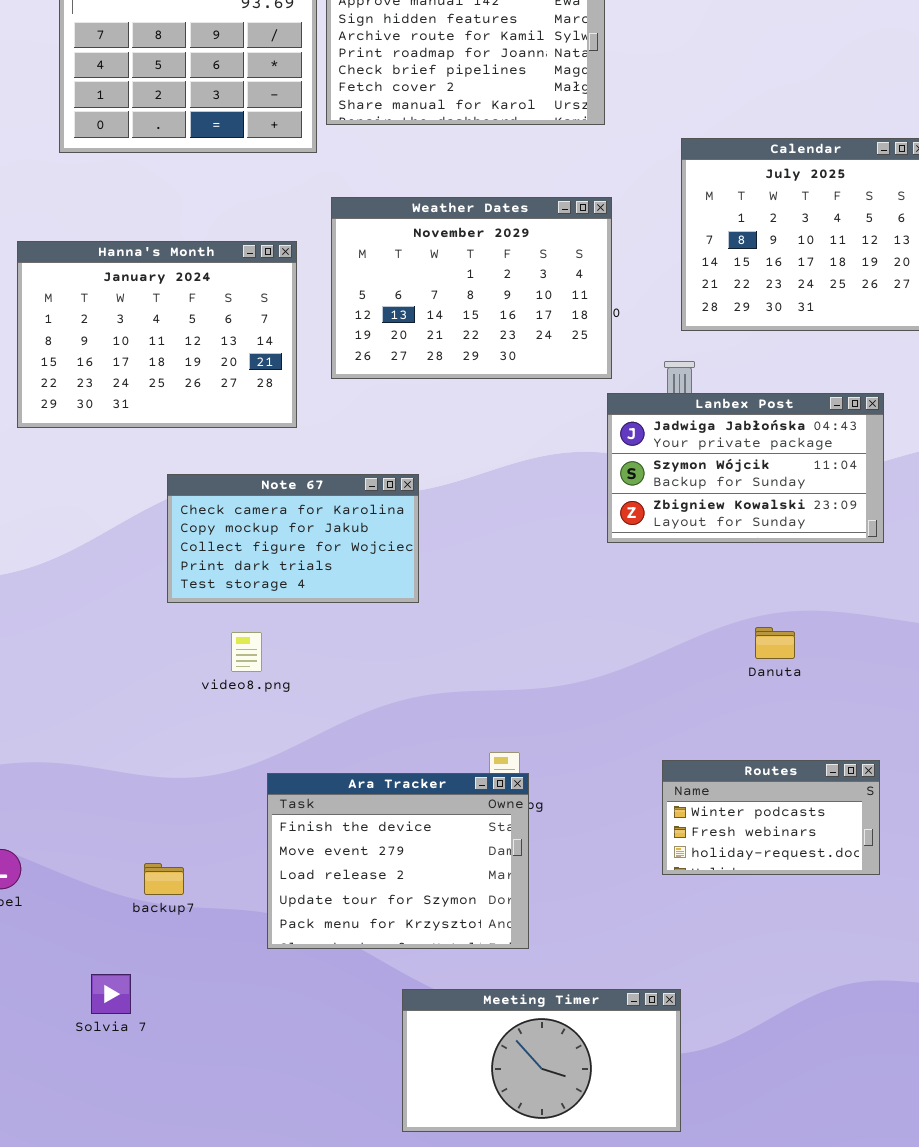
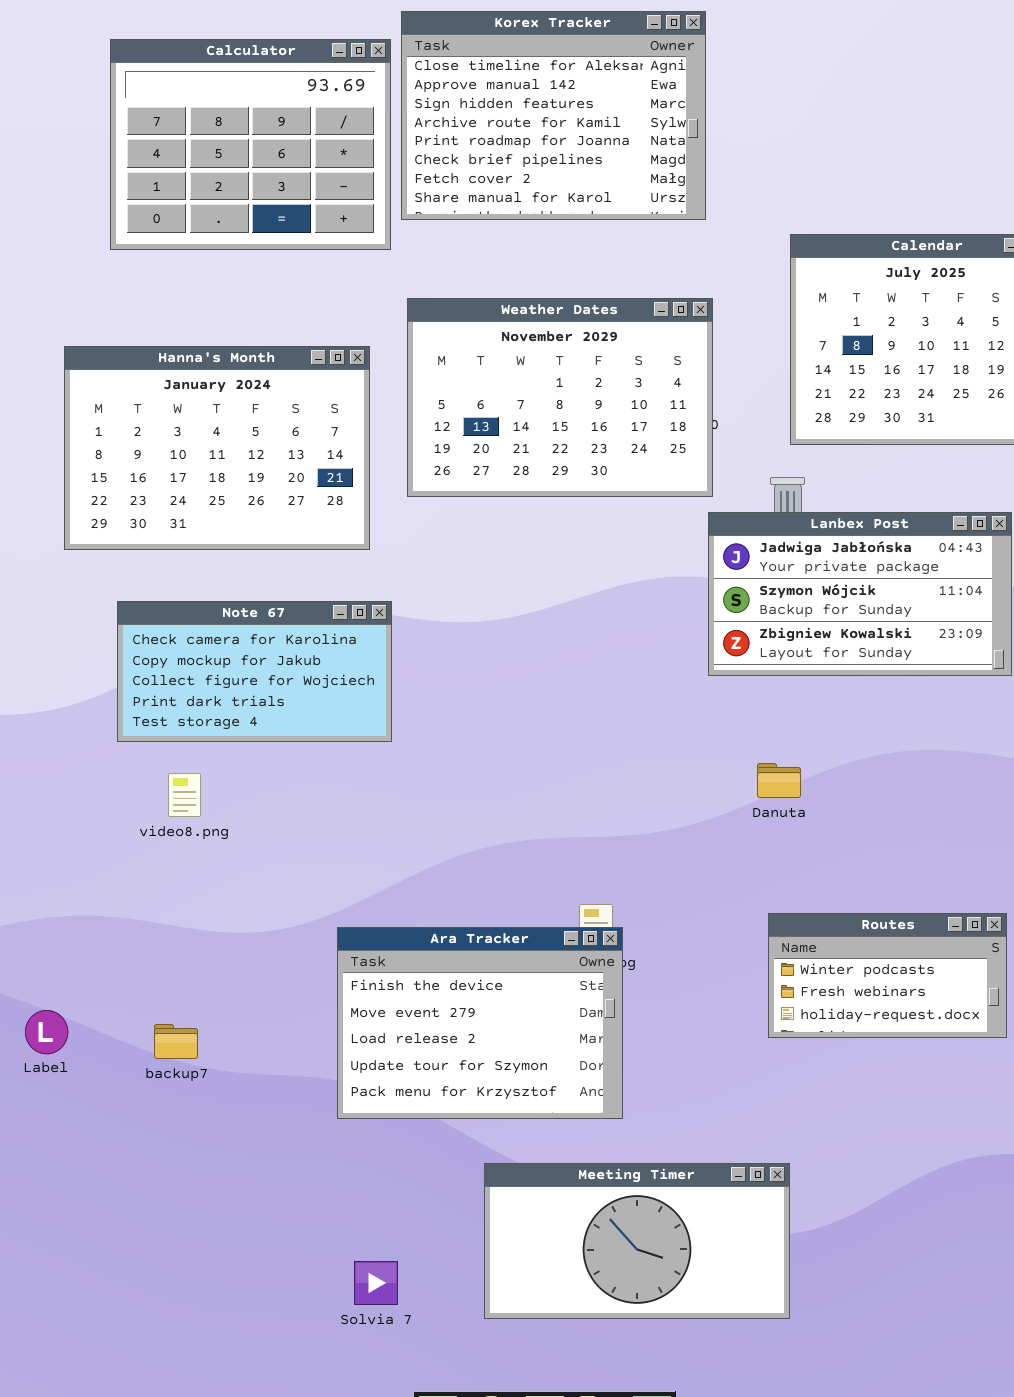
Note 67: [167,474,419,603] -> [117,601,392,742], moved
Danuta: [755,627,795,659] -> [757,763,801,798], moved
video8.png: [231,632,262,672] -> [168,773,201,817], moved
backup7: [144,863,184,895] -> [154,1024,198,1059], moved
Solvia 7: [91,974,131,1014] -> [354,1261,398,1305], moved

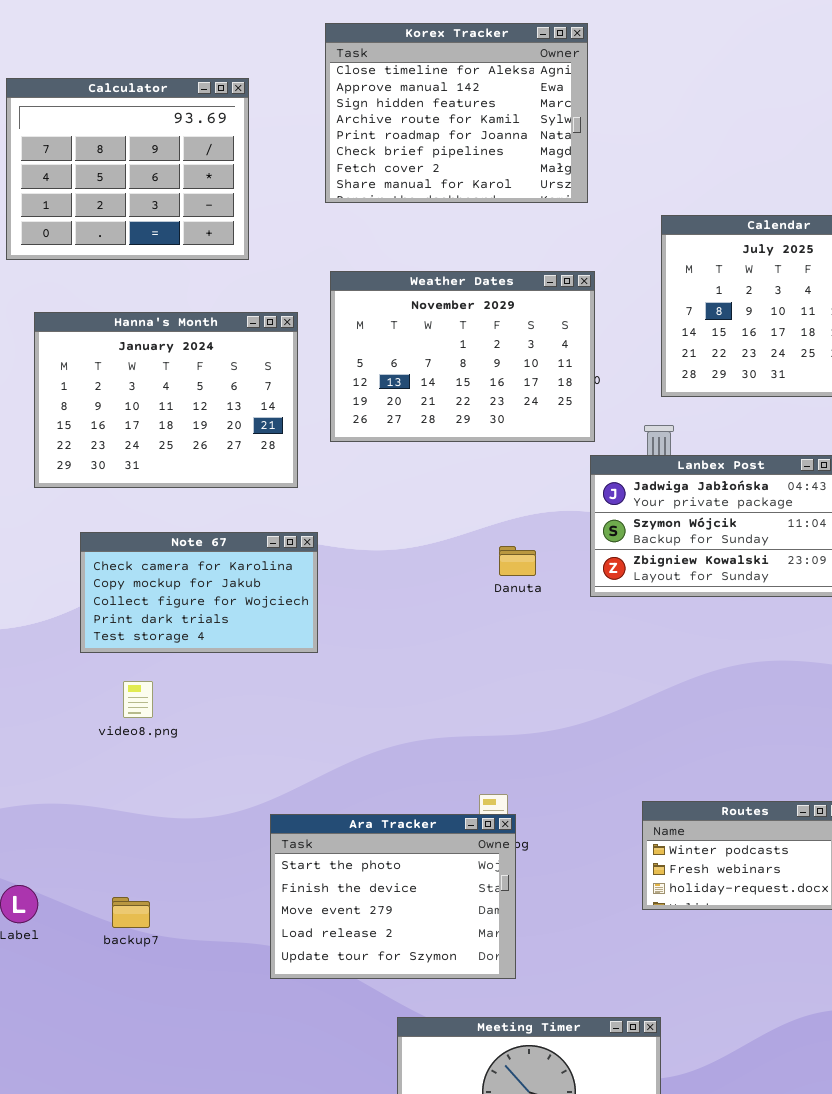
Calculator: [110,39,391,250] -> [6,78,249,260], moved
Danuta: [757,763,801,798] -> [499,546,536,576], moved
Ara Tracker: [337,927,623,1119] -> [270,814,516,979], scrolled up 1 row

